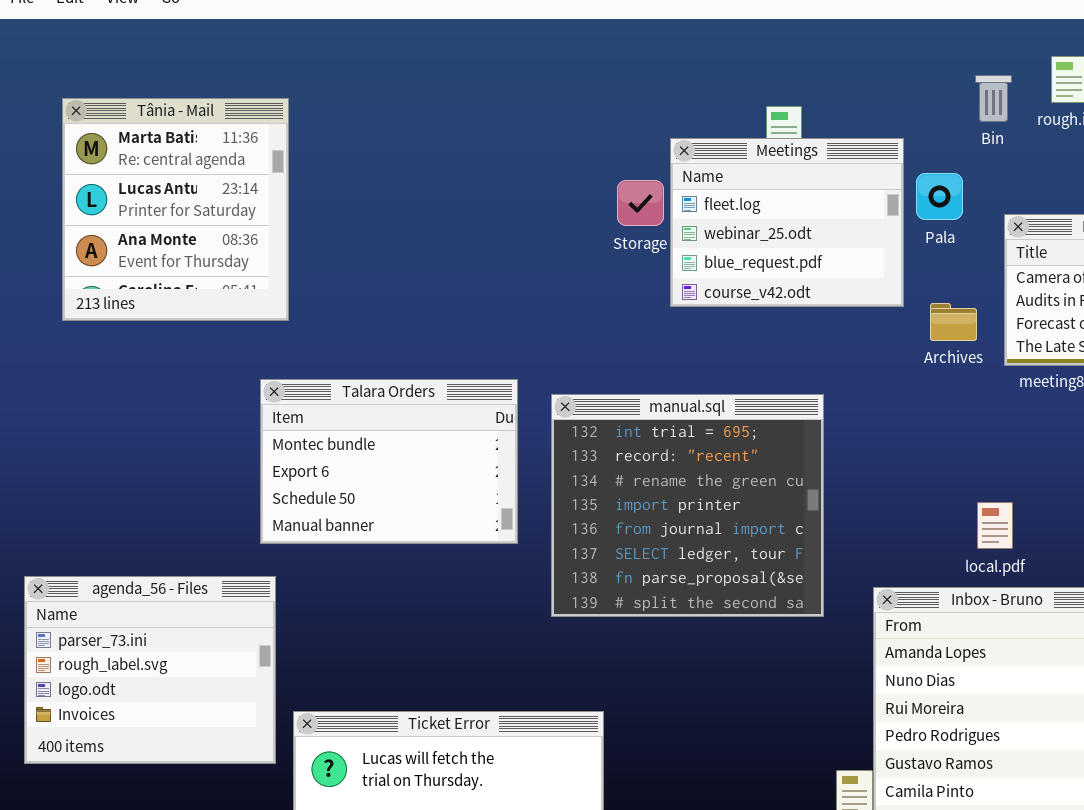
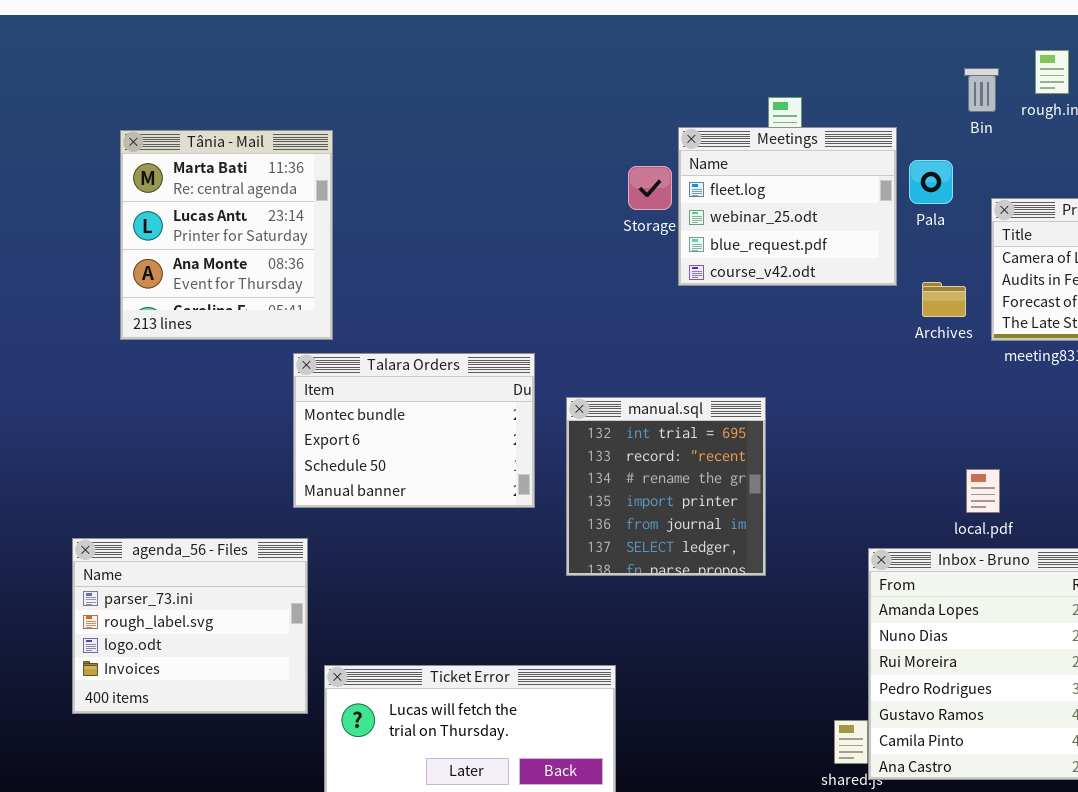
Tânia - Mail: [62,98,289,321] -> [120,130,333,340], moved
manual.sql: [551,394,824,617] -> [566,397,766,576], resized

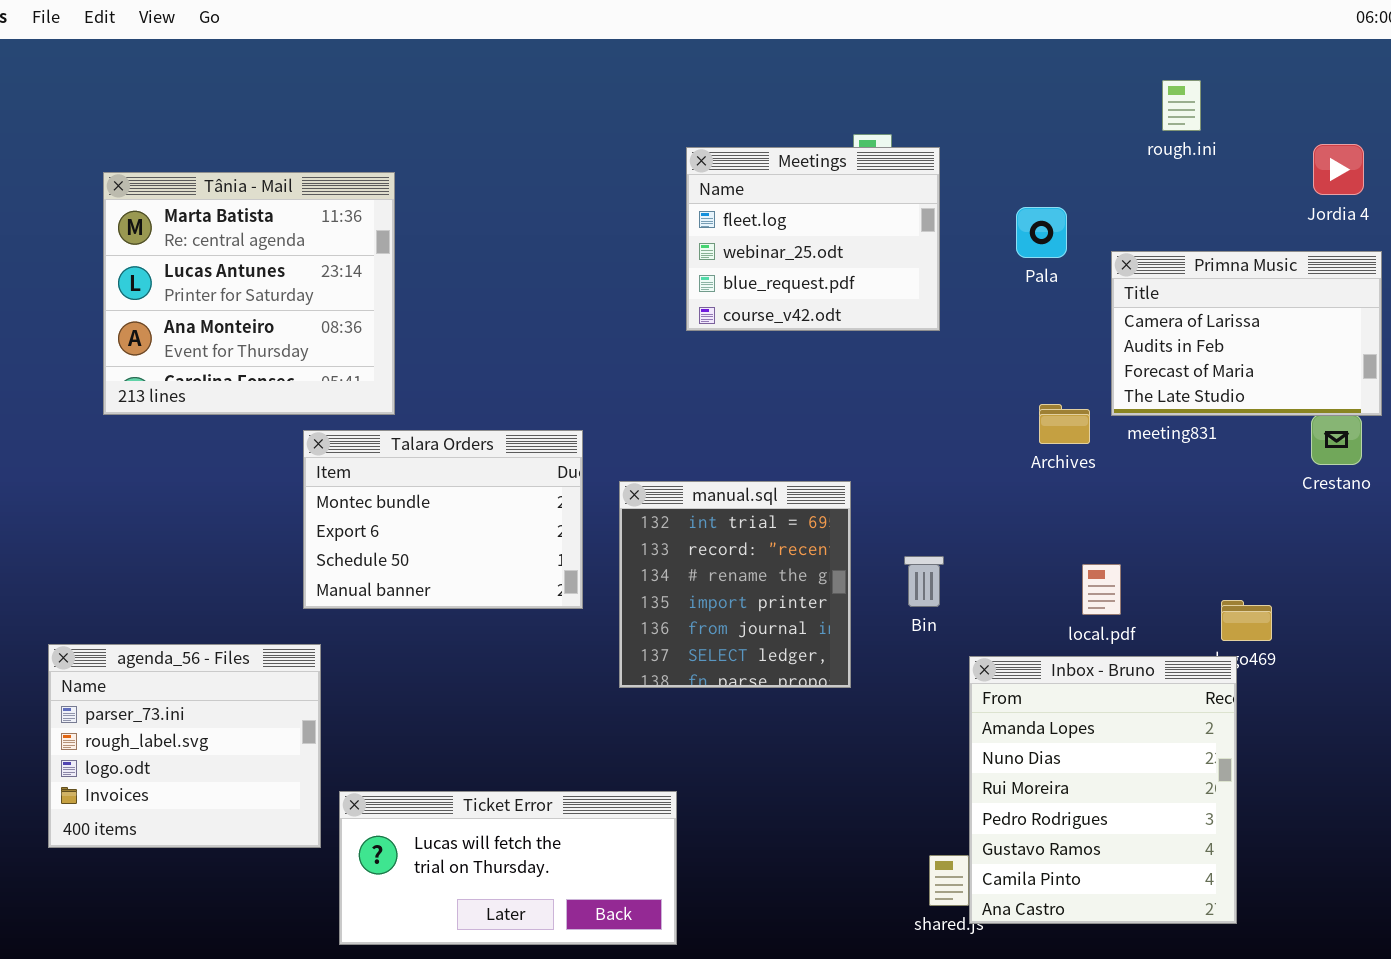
Bin: [964,68,999,112] -> [904,556,944,607], moved
Meetings: [678,127,897,286] -> [686,147,940,331], moved
Tânia - Mail: [120,130,333,340] -> [103,172,395,415], resized
Archives: [922,282,966,317] -> [1039,404,1090,444], moved

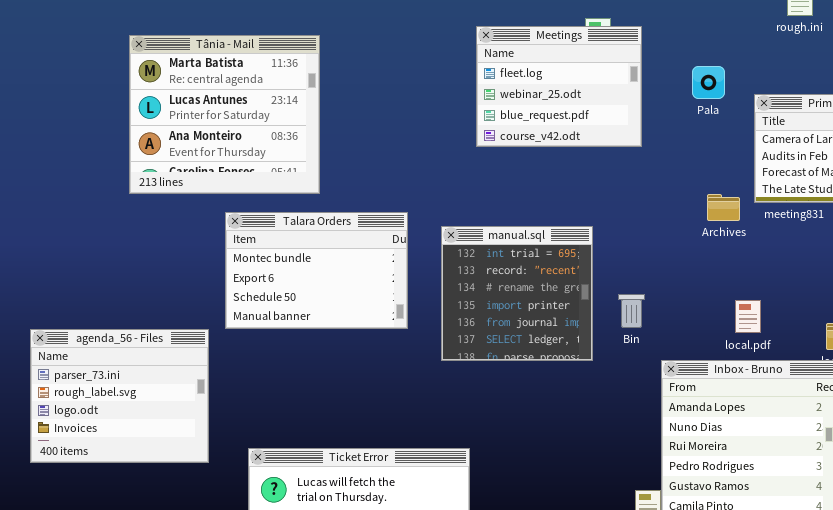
Tânia - Mail: [103,172,395,415] -> [129,35,320,194], moved
manual.sql: [619,481,851,688] -> [441,226,593,361], moved
agenda_56 - Files: [48,644,321,848] -> [30,329,209,463], moved

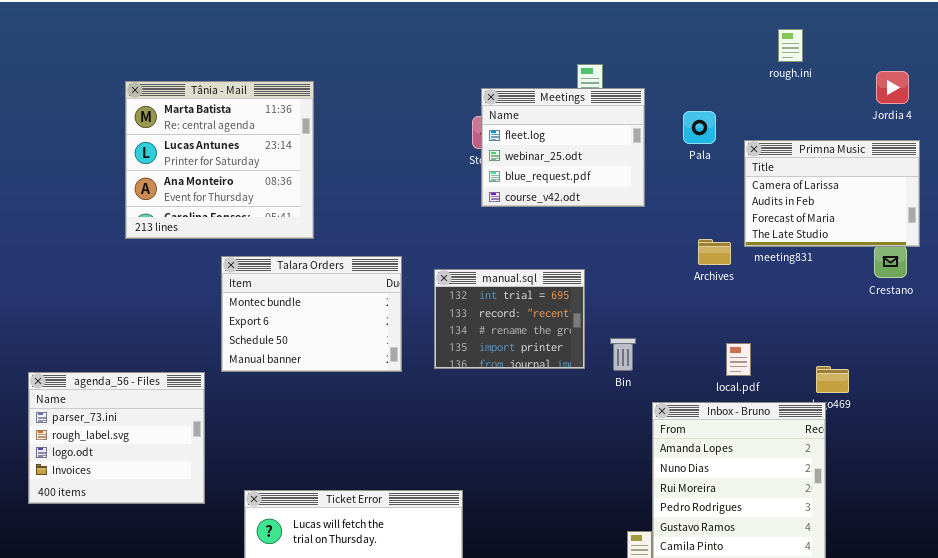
Meetings: [476,26,642,147] -> [481,88,645,207], moved
manual.sql: [441,226,593,361] -> [434,269,585,369], resized

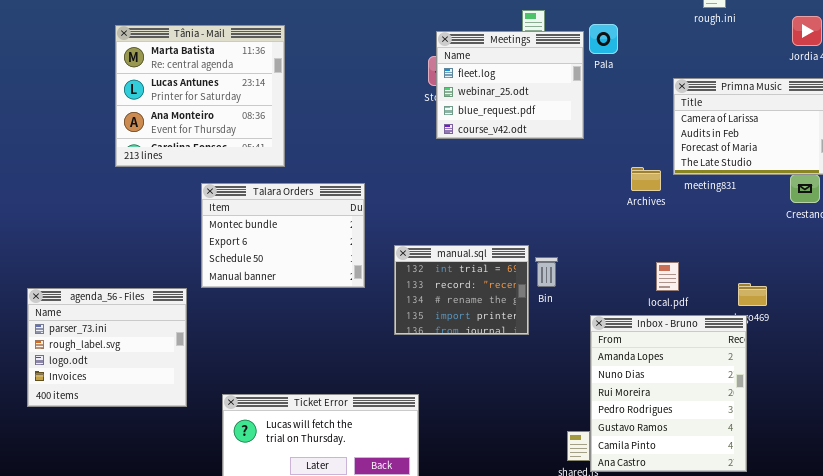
Pala: [683,111,716,144] -> [589,24,618,54], moved
manual.sql: [434,269,585,369] -> [394,245,529,335], moved
Bin: [610,338,636,371] -> [535,257,558,287], moved

